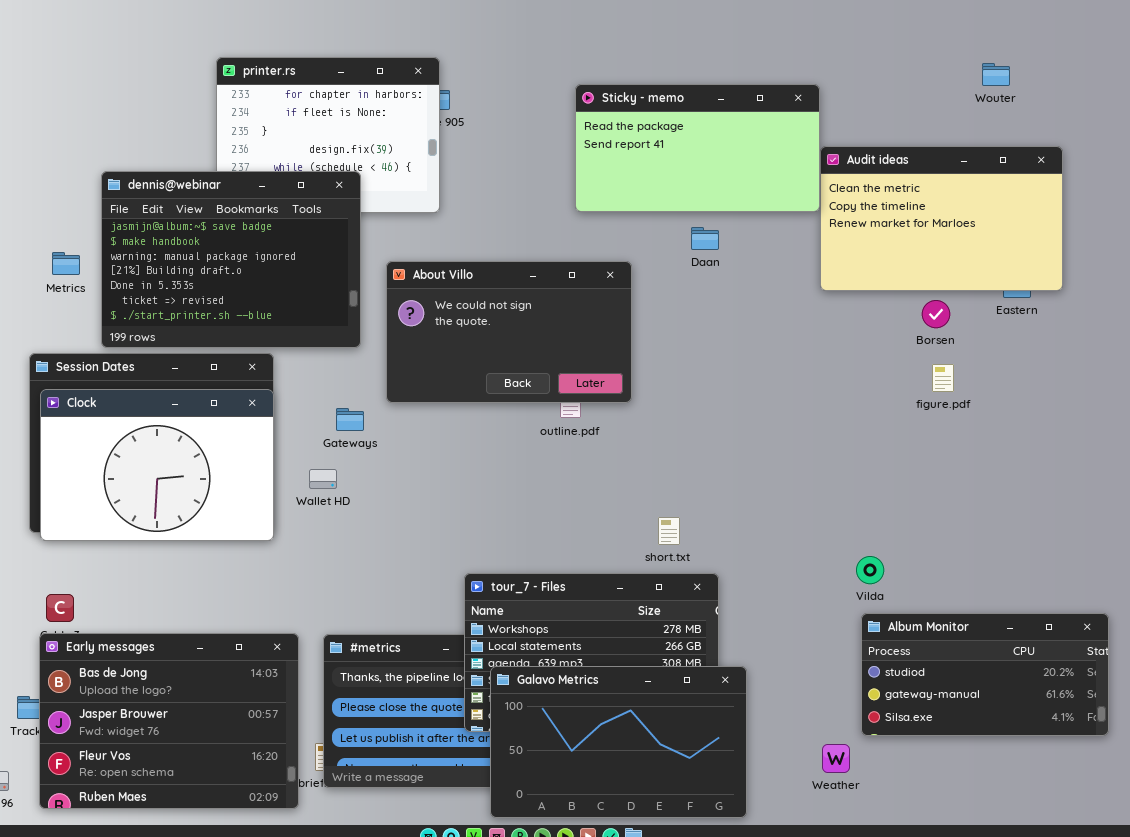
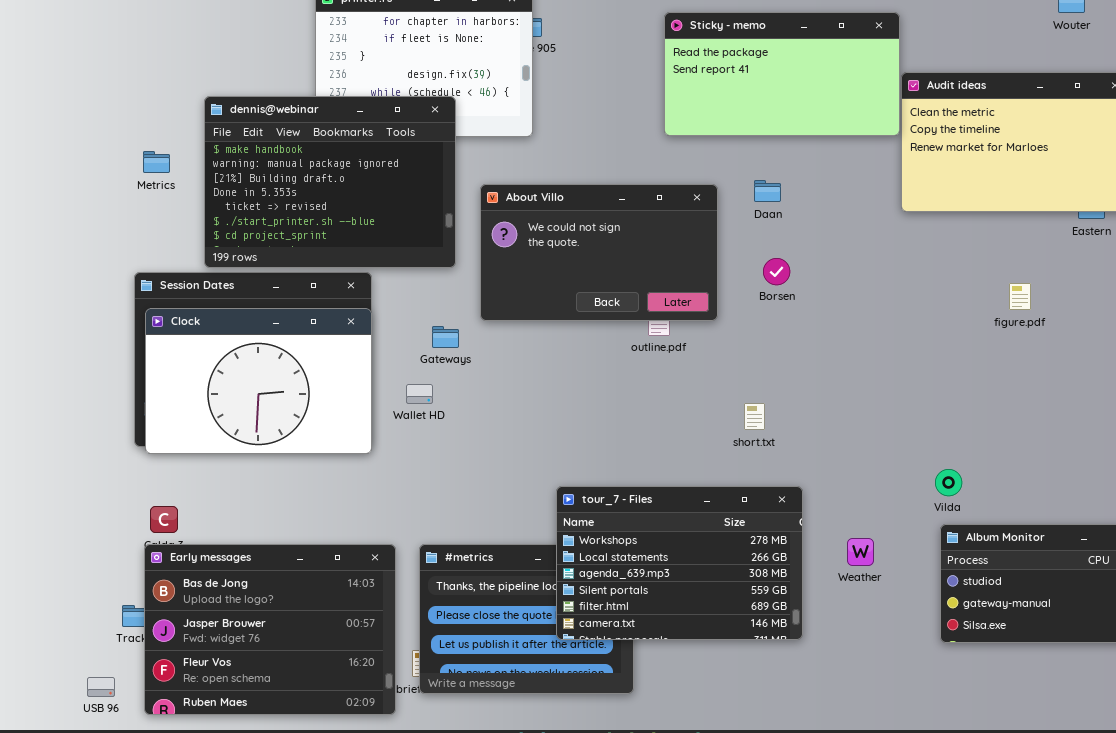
dennis@webinar: [101,171,361,348] -> [204,96,456,268], scrolled down 1 row
Daan: [691,227,719,250] -> [754,180,781,202], moved
Metrics: [52,252,80,275] -> [143,151,170,173], moved
Borsen: [922,300,950,328] -> [763,258,790,285], moved
short.txt: [658,517,680,545] -> [744,403,765,430], moved
Galavo Metrics: [490,666,747,818] -> none, closed
Weather: [822,744,850,773] -> [847,538,874,566], moved

